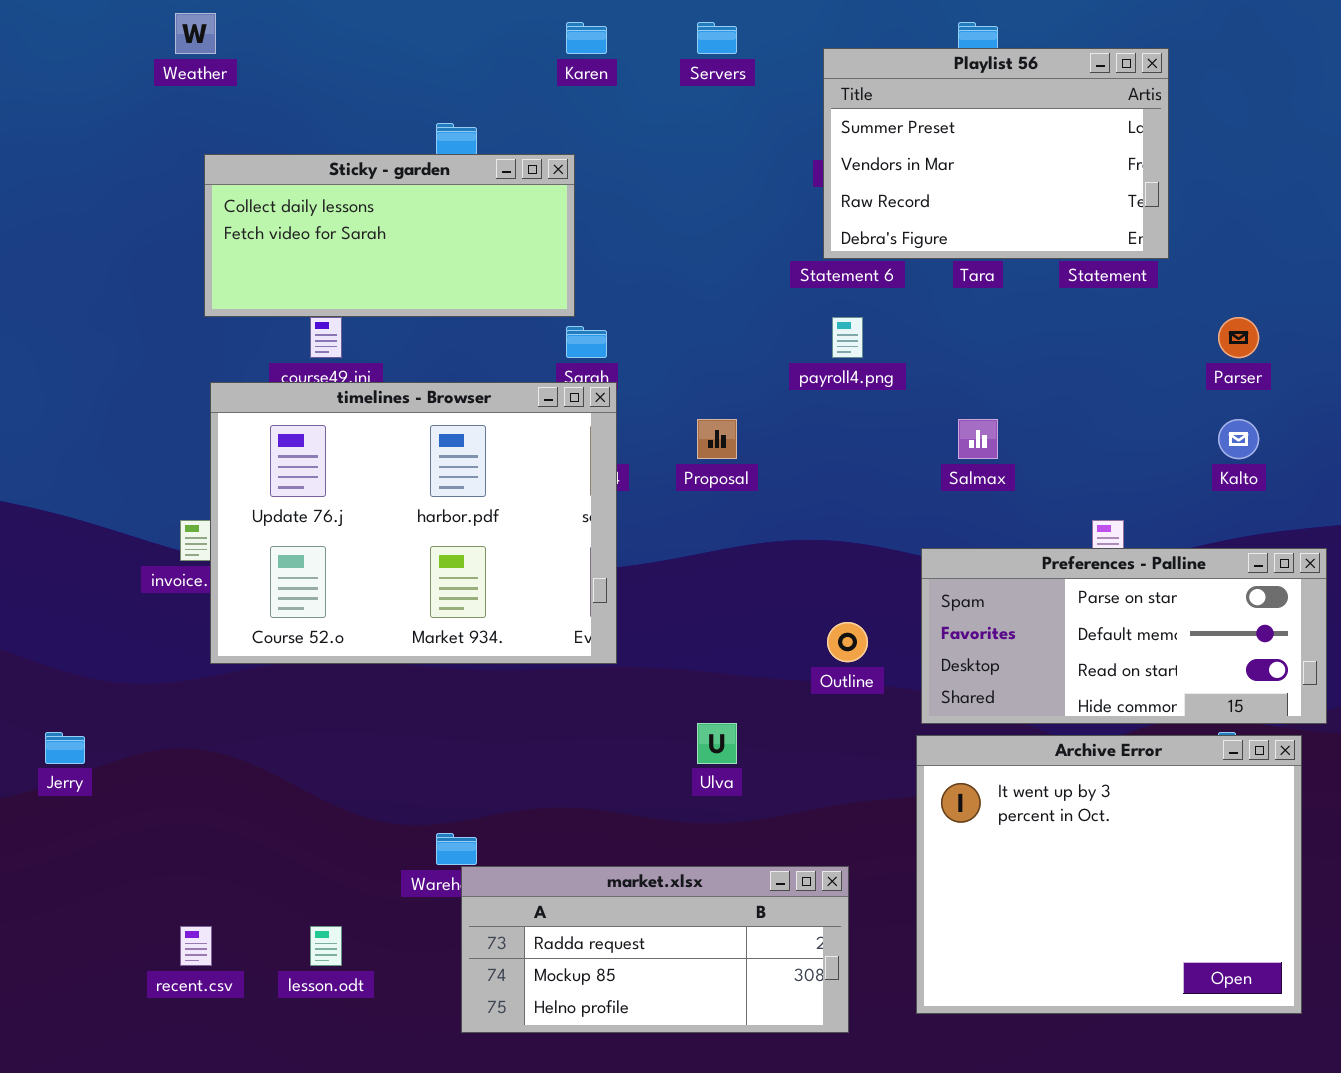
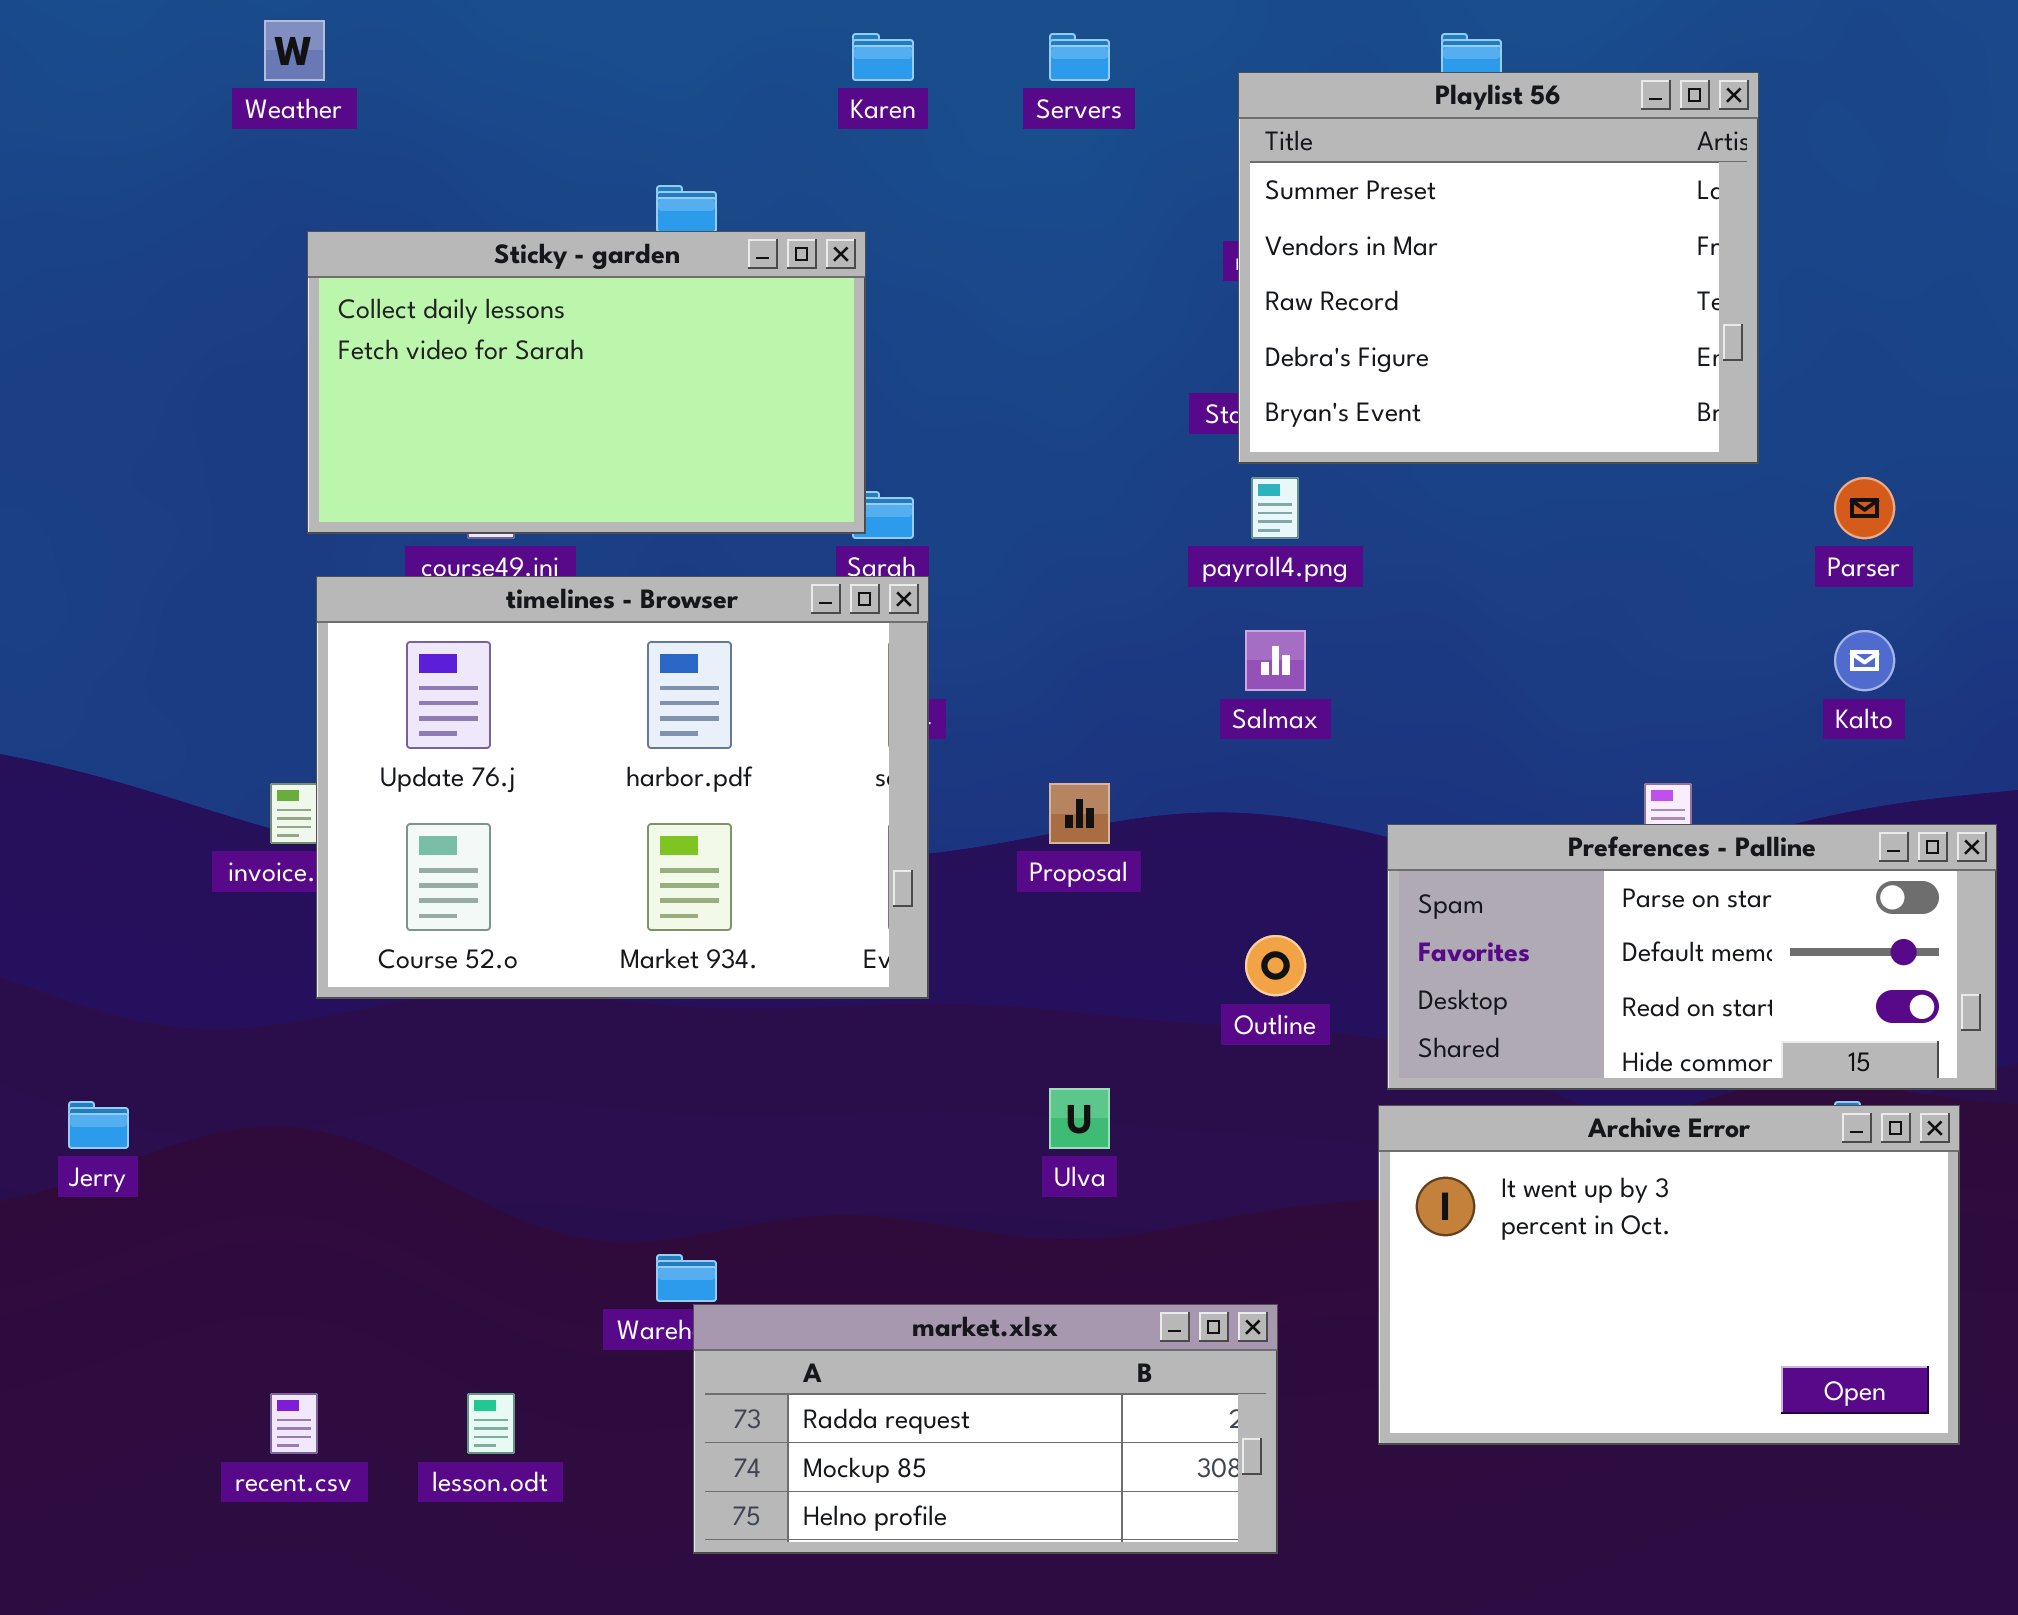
Playlist 56: [823,48,1169,259] -> [1238,72,1759,464], resized
Sticky - garden: [204,154,575,317] -> [307,231,866,534], resized
Proposal: [697,419,737,459] -> [1049,783,1110,844], moved
Salmax: [958,419,998,459] -> [1245,630,1306,691], moved
Archive Error: [916,735,1302,1014] -> [1378,1105,1960,1445], resized

